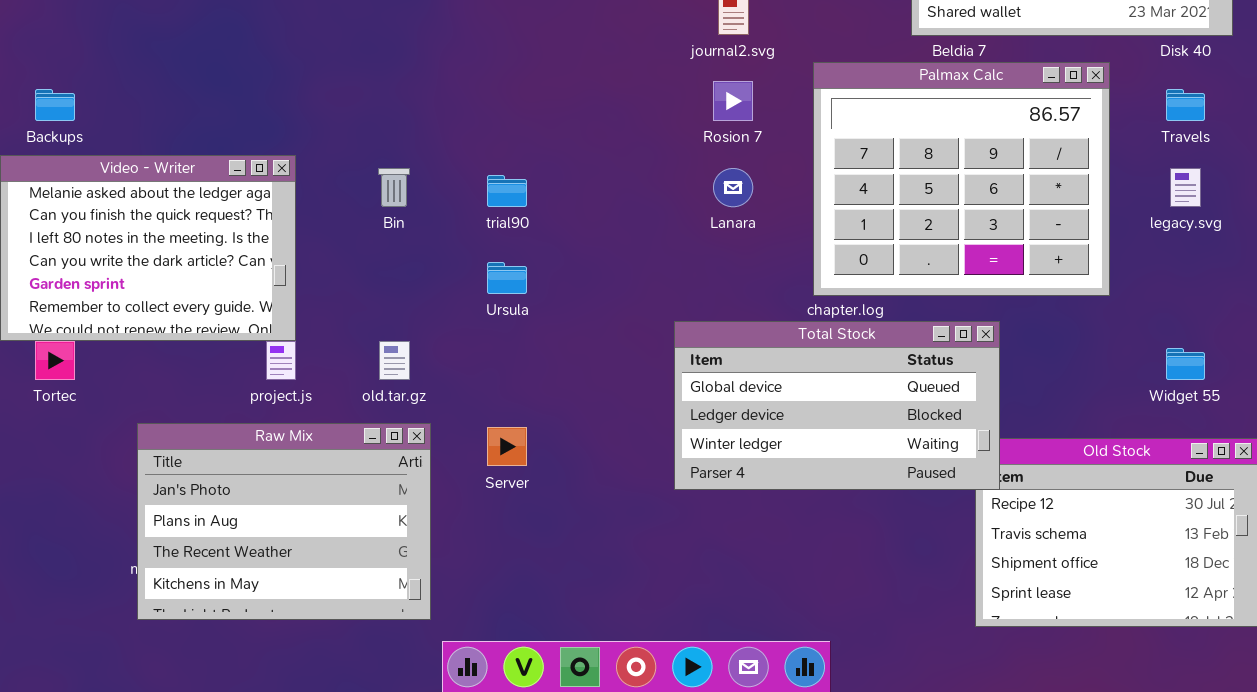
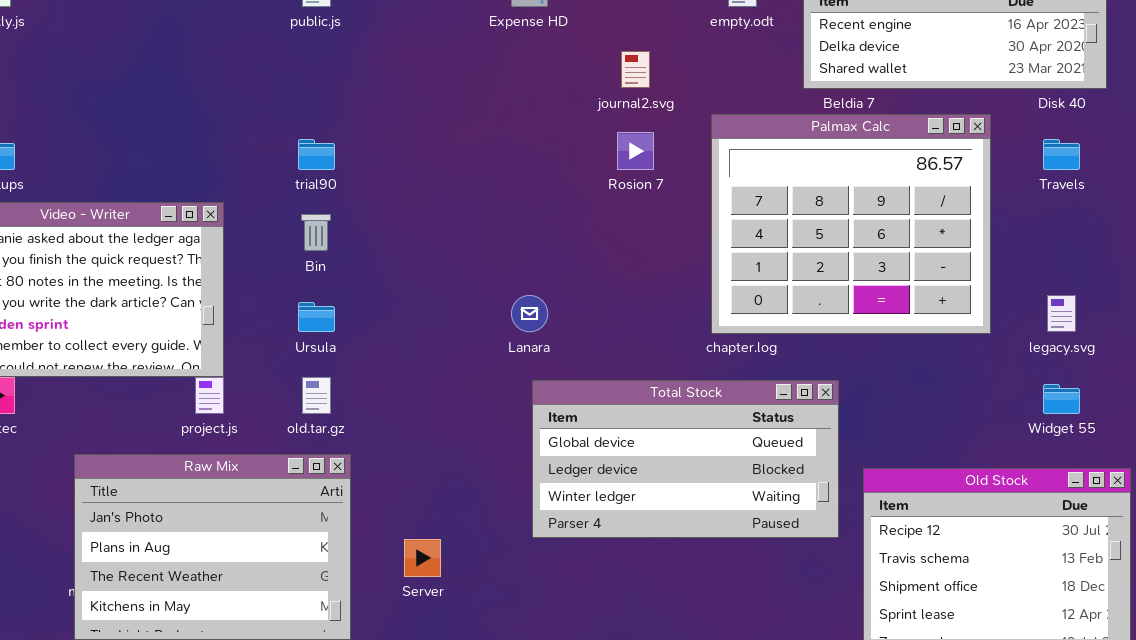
Lanara: [713,168,753,207] -> [511,295,548,332], moved
legacy.svg: [1170,168,1201,207] -> [1047,295,1076,332], moved
trial90: [487,175,527,207] -> [298,139,335,170], moved
Ursula: [487,262,527,294] -> [298,302,335,332], moved
Total Stock: [674,321,1000,490] -> [532,380,839,538], moved
Server: [487,427,527,466] -> [404,539,441,577], moved

